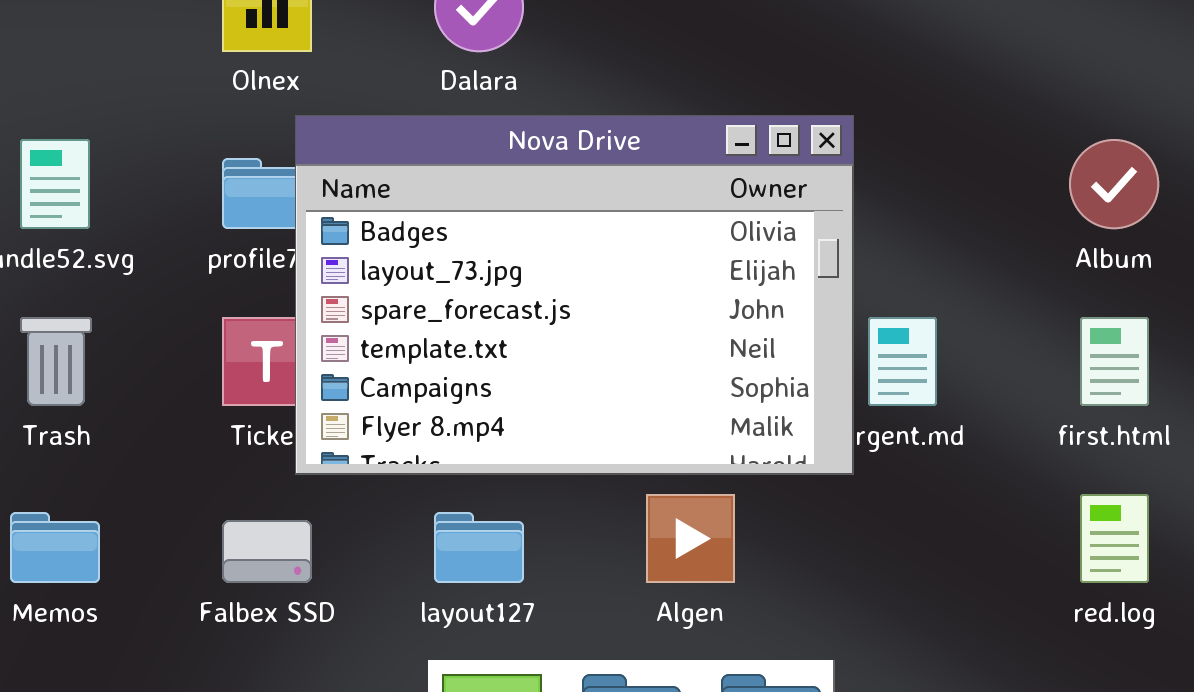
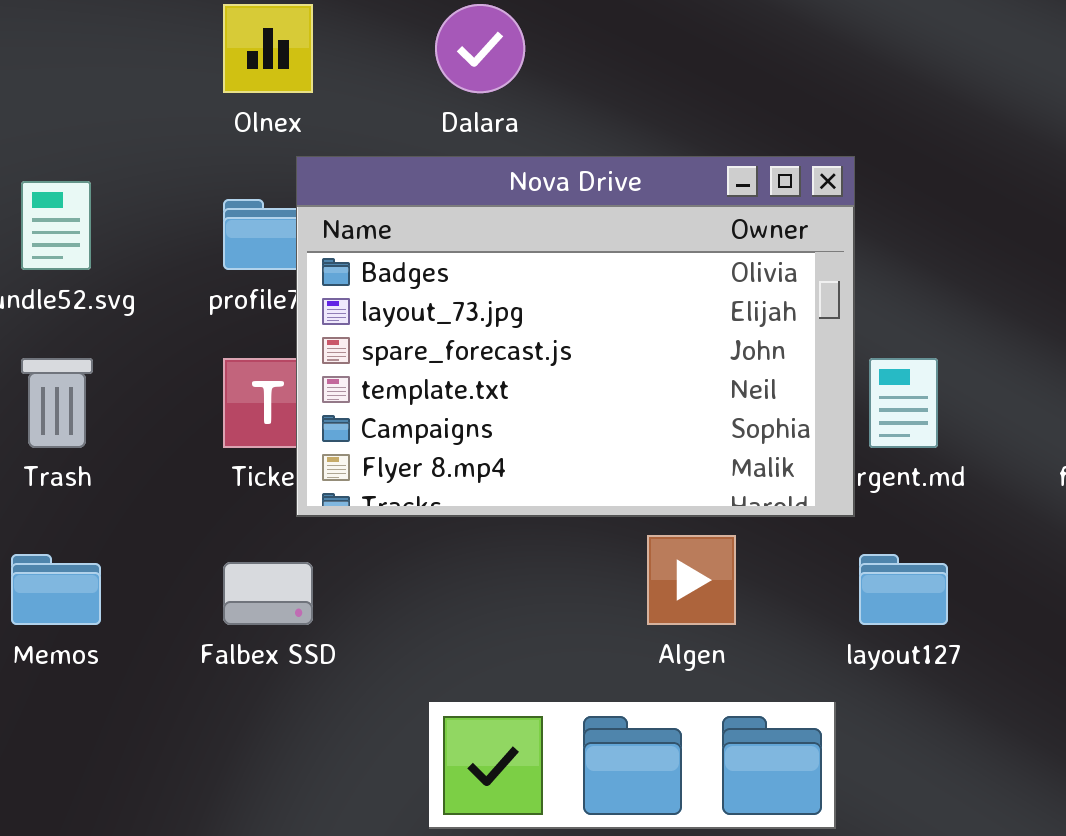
layout127: [434,512,524,583] -> [859,554,948,625], moved

